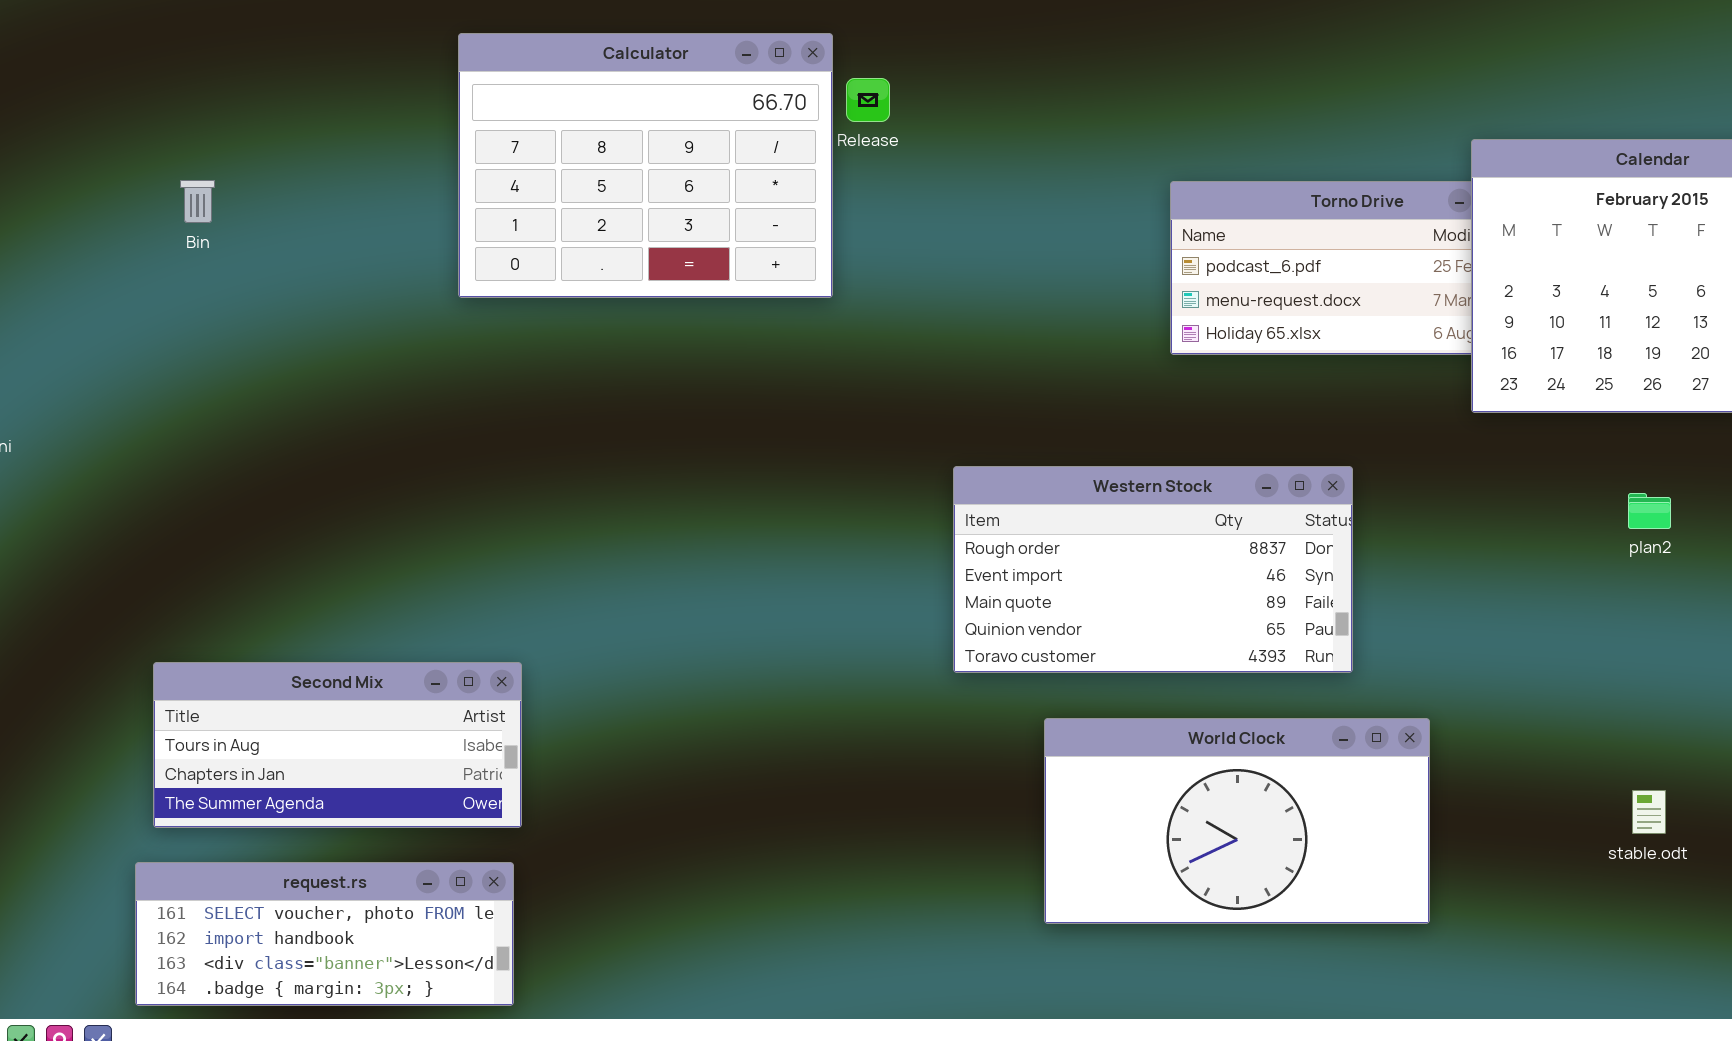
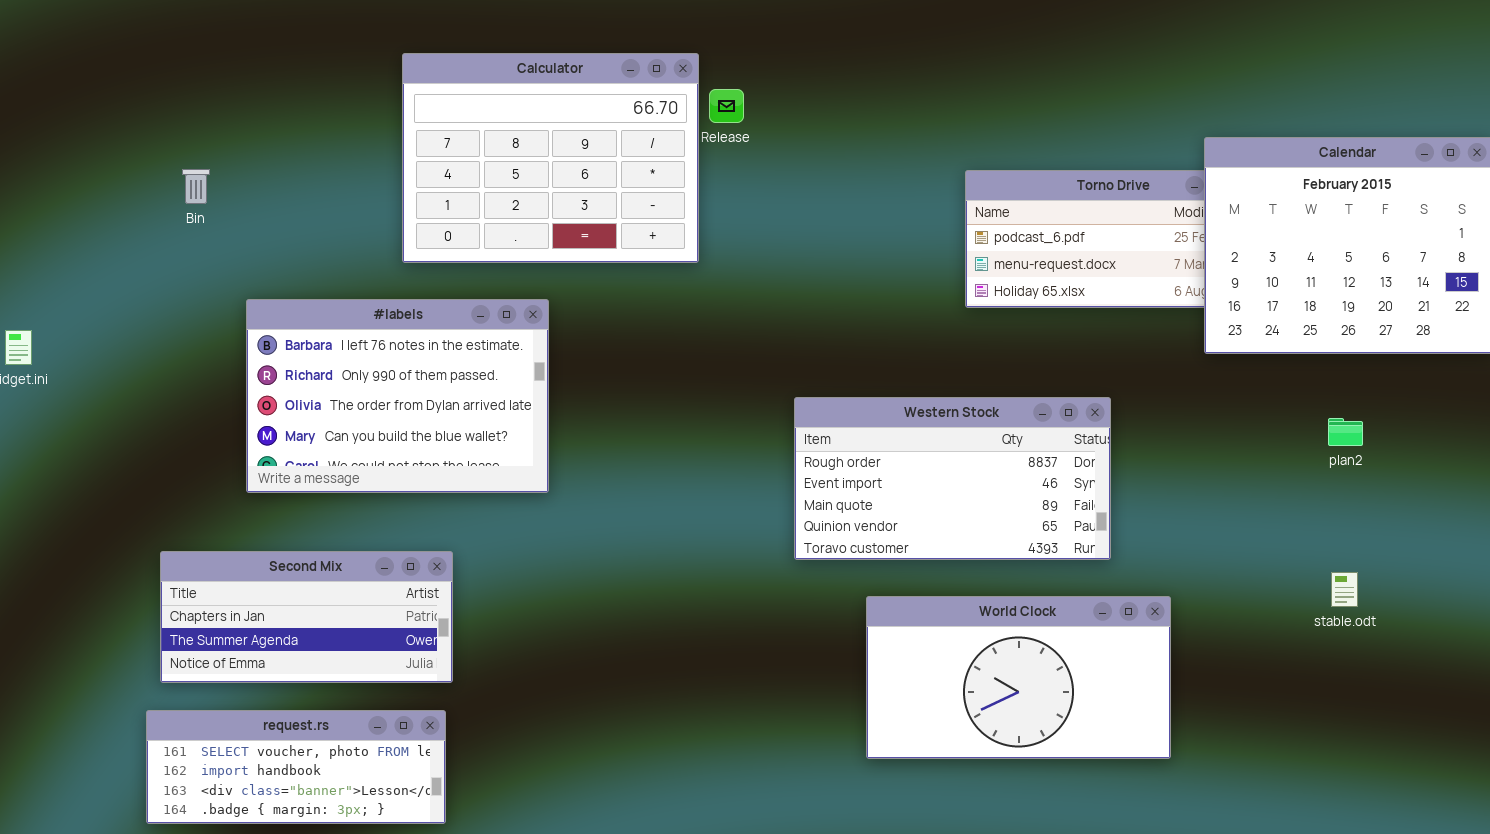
#labels: none -> [246,299,549,493], opened
Second Mix: [153,662,522,828] -> [160,551,453,683], scrolled down 1 row
stable.odt: [1632,790,1666,834] -> [1331,572,1358,607], moved

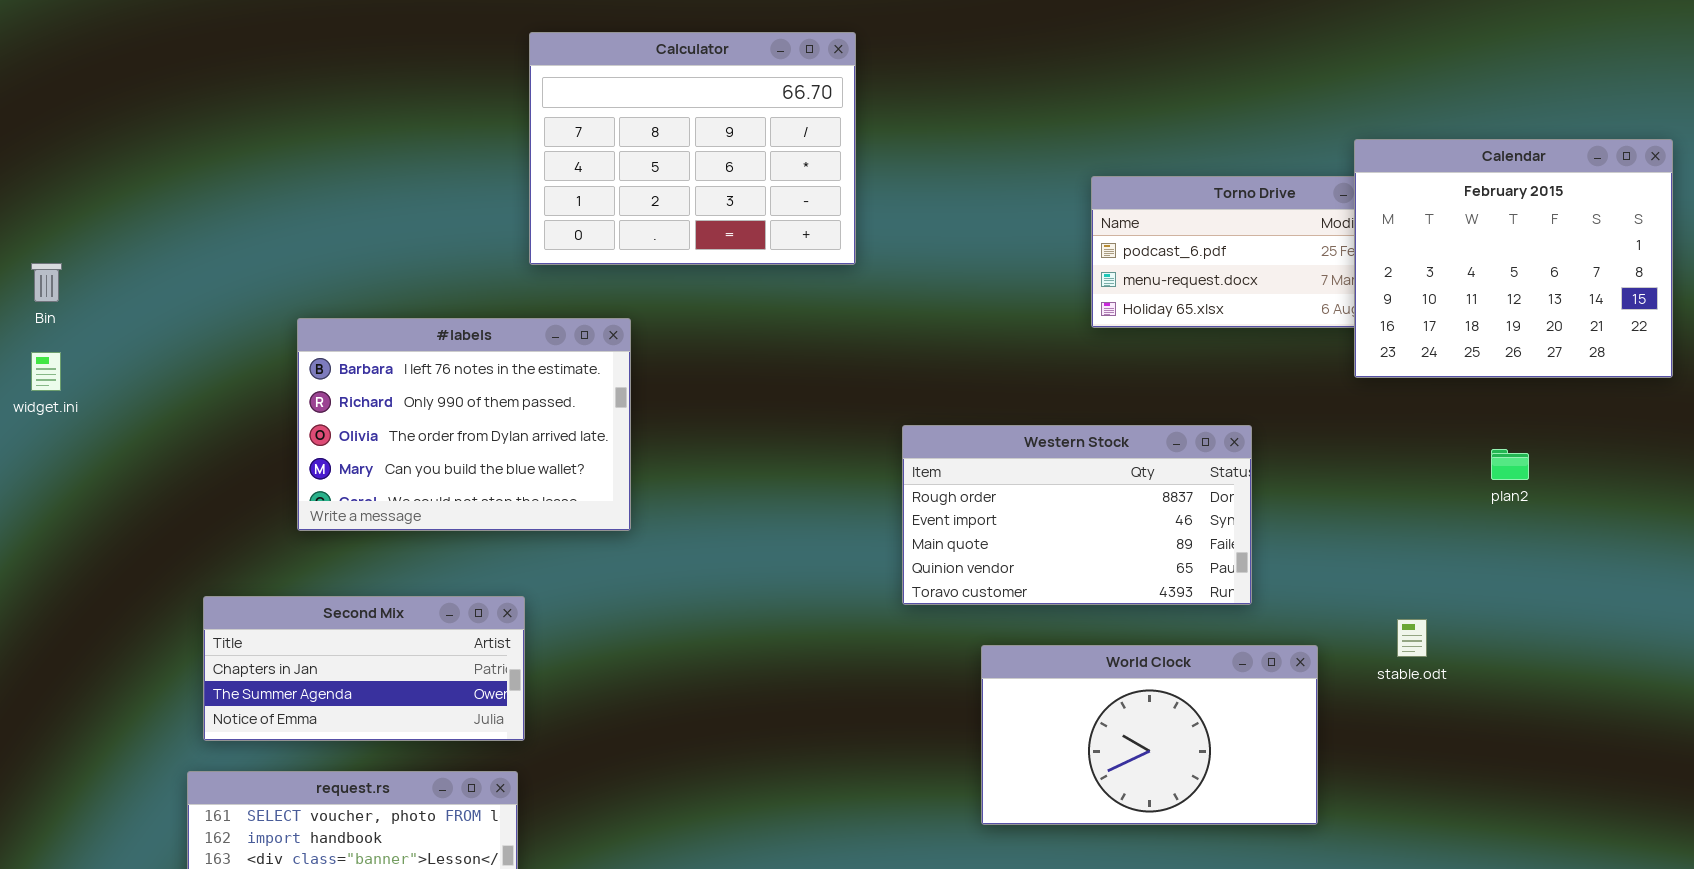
Calculator: [402,53,699,263] -> [529,32,856,265], moved
Bin: [182,169,210,204] -> [31,263,62,302], moved
stable.odt: [1331,572,1358,607] -> [1397,619,1427,657], moved

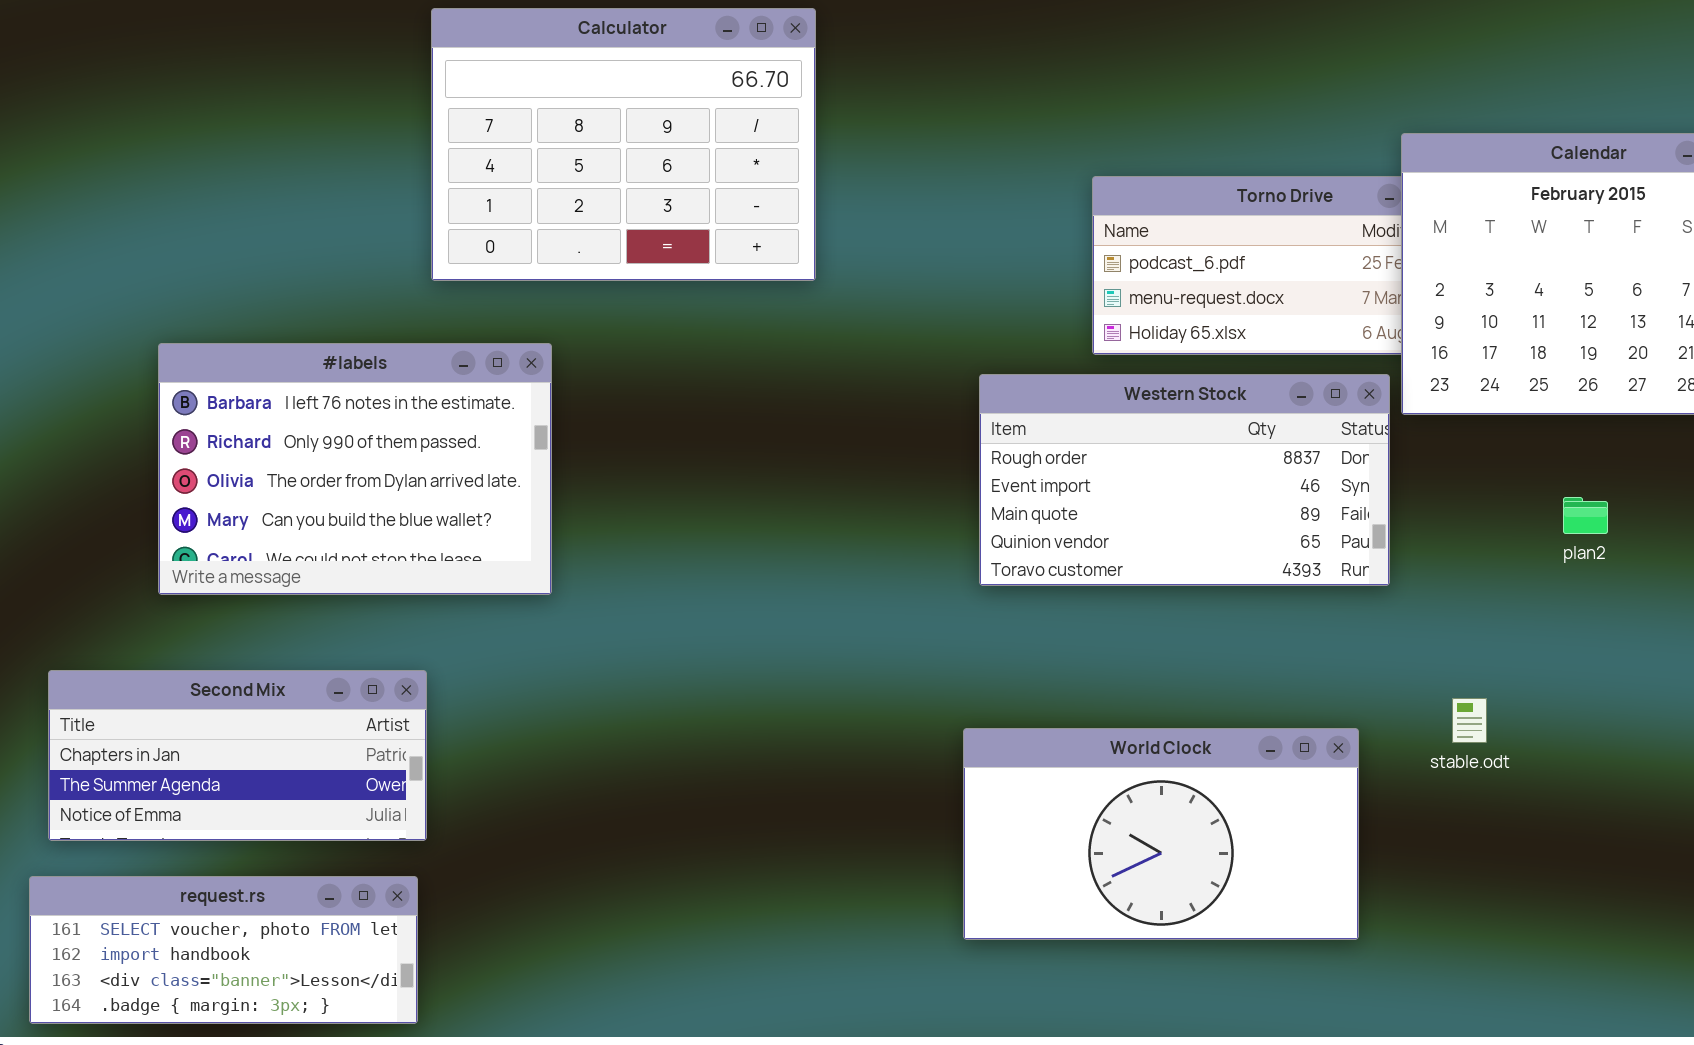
Western Stock: [902,425,1252,605] -> [979,374,1390,586], moved

